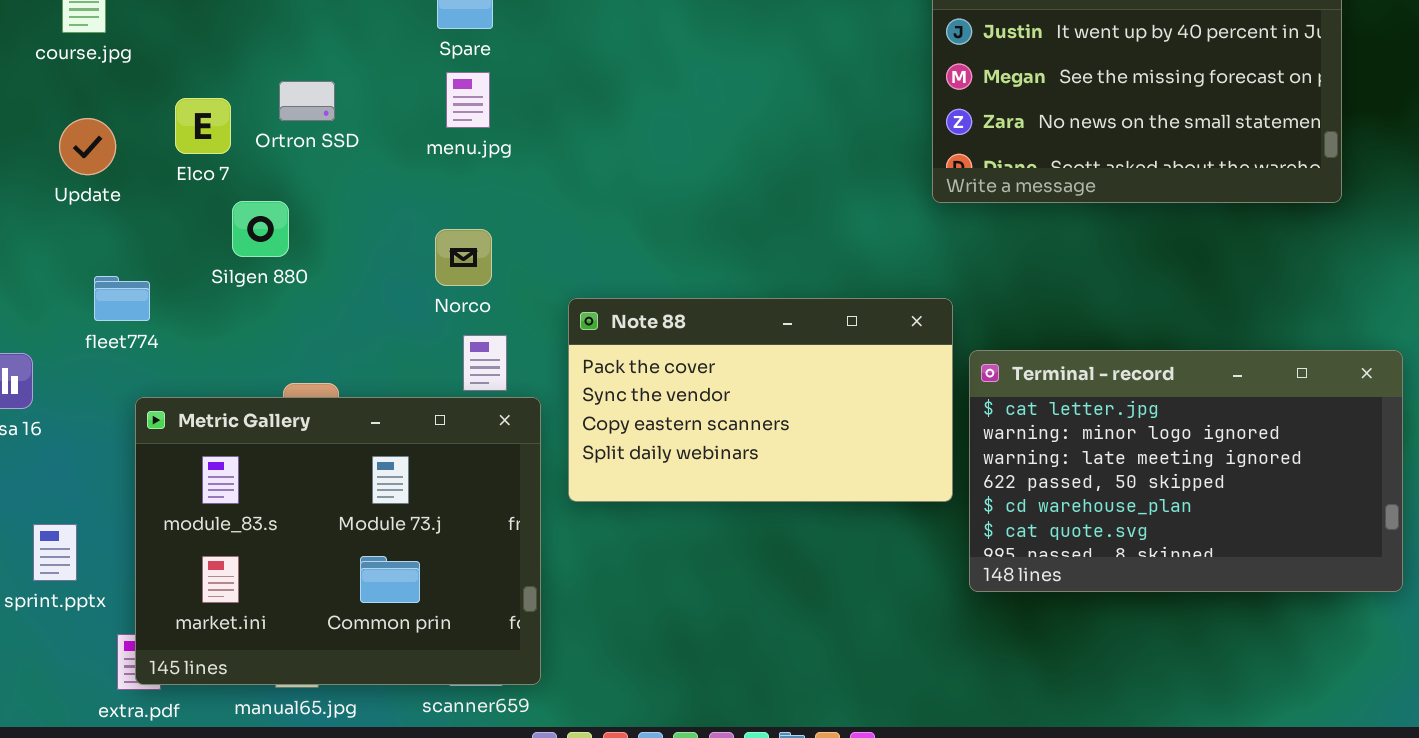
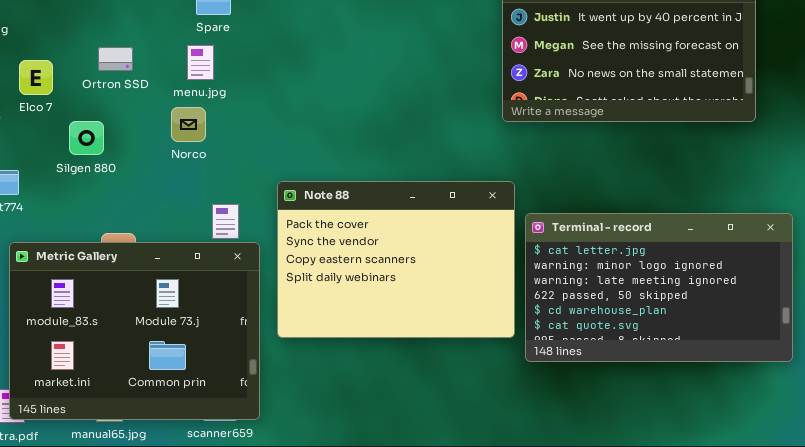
menu.jpg: [446,72,490,128] -> [187,45,214,80], moved
Elco 7: [175,98,231,154] -> [19,60,53,95], moved
Norco: [435,229,492,286] -> [171,107,206,142], moved
Note 88: [568,298,953,502] -> [277,181,515,338], resized

